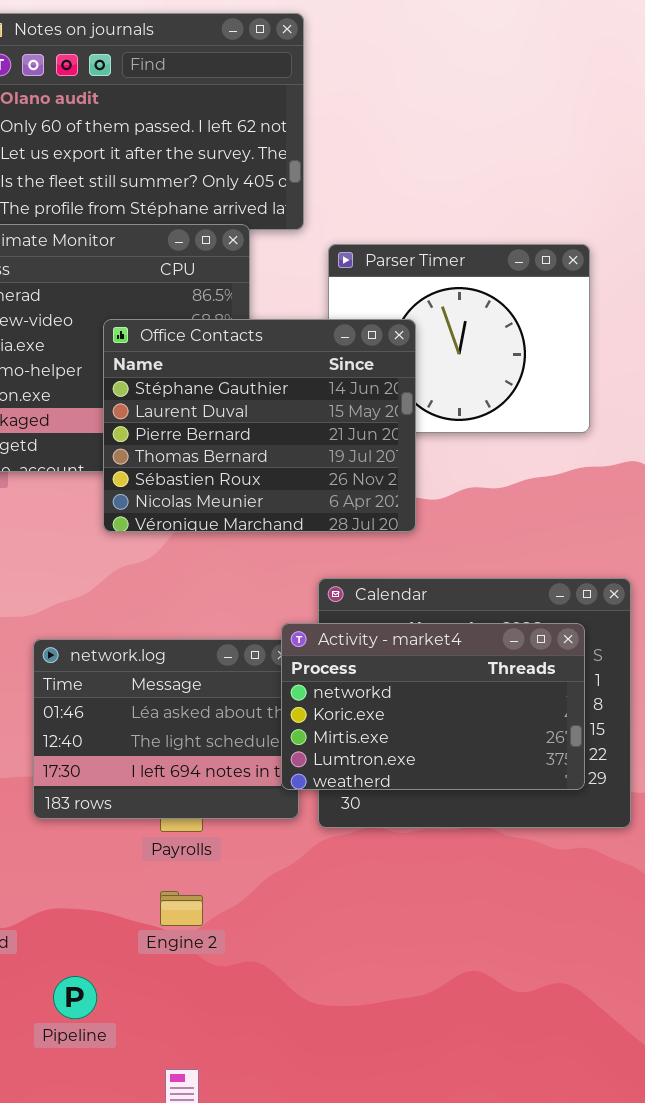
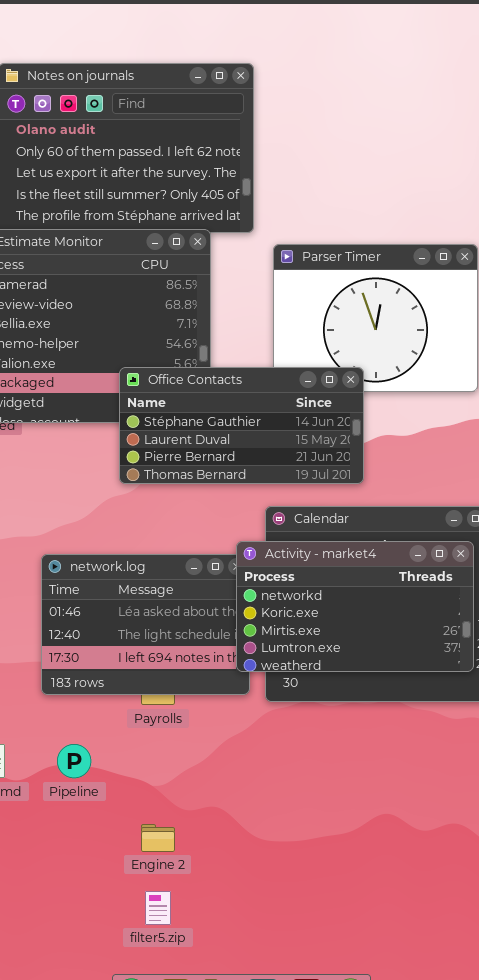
Office Contacts: [103,319,416,532] -> [119,367,364,484], moved, resized
Engine 2: [160,891,203,926] -> [141,824,175,852], moved
Pipeline: [53,976,97,1019] -> [57,744,91,778], moved

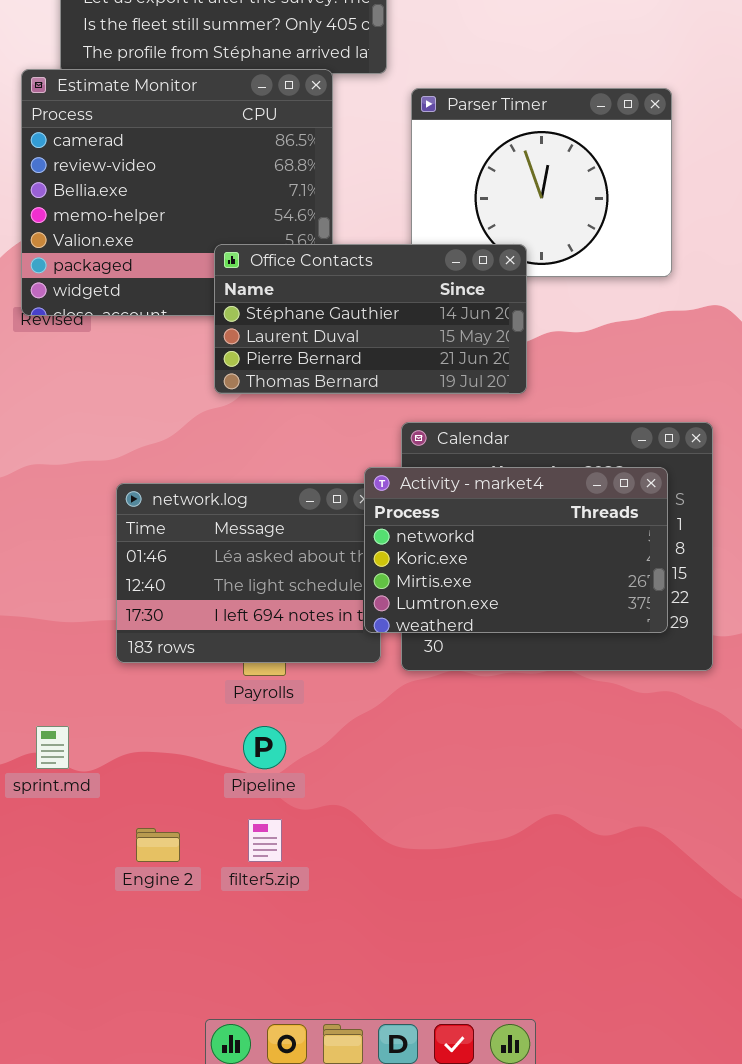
Pipeline: [57,744,91,778] -> [243,726,286,769], moved
Engine 2: [141,824,175,852] -> [136,828,180,862], moved
filter5.zip: [145,891,171,925] -> [248,819,282,862], moved

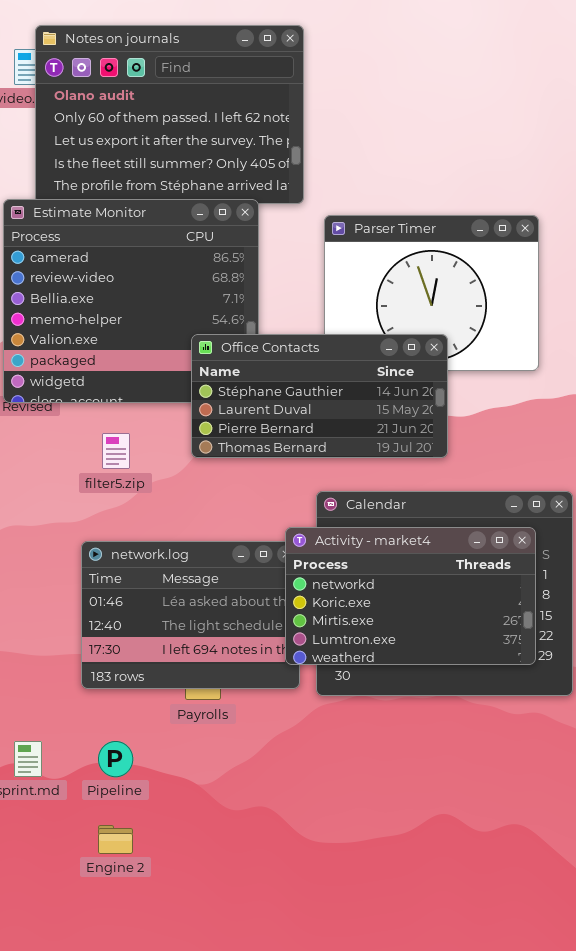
Office Contacts: [214,244,527,394] -> [191,334,448,458], moved
Pipeline: [243,726,286,769] -> [98,741,133,777], moved
filter5.zip: [248,819,282,862] -> [102,433,130,469], moved

